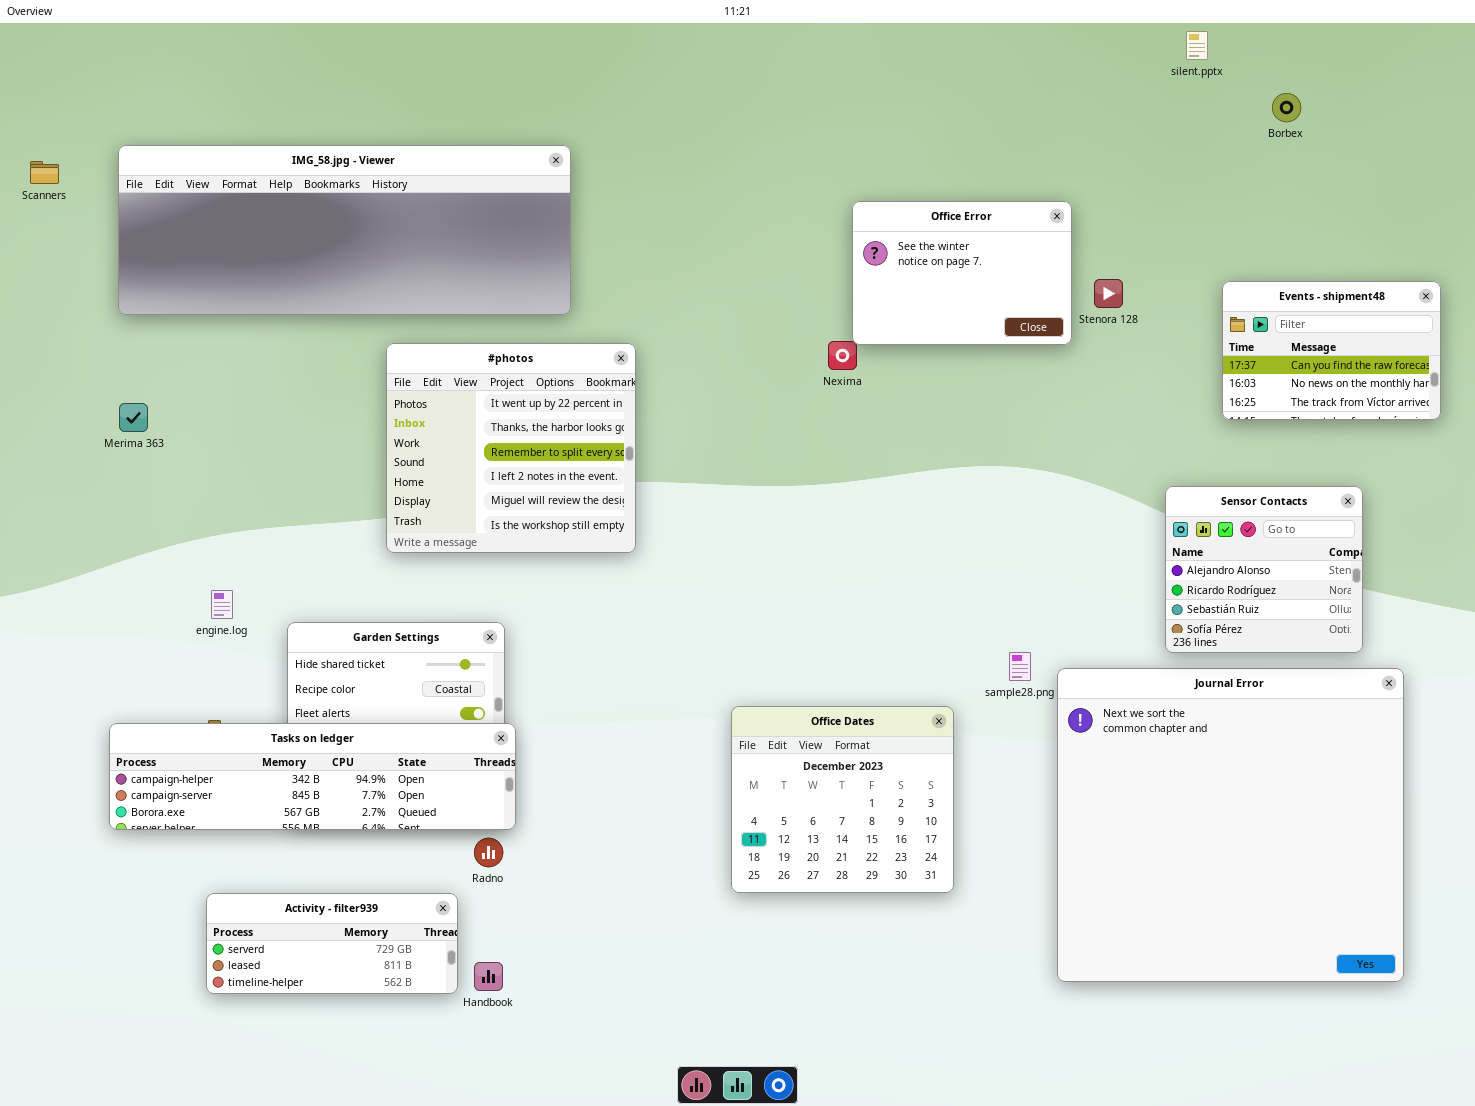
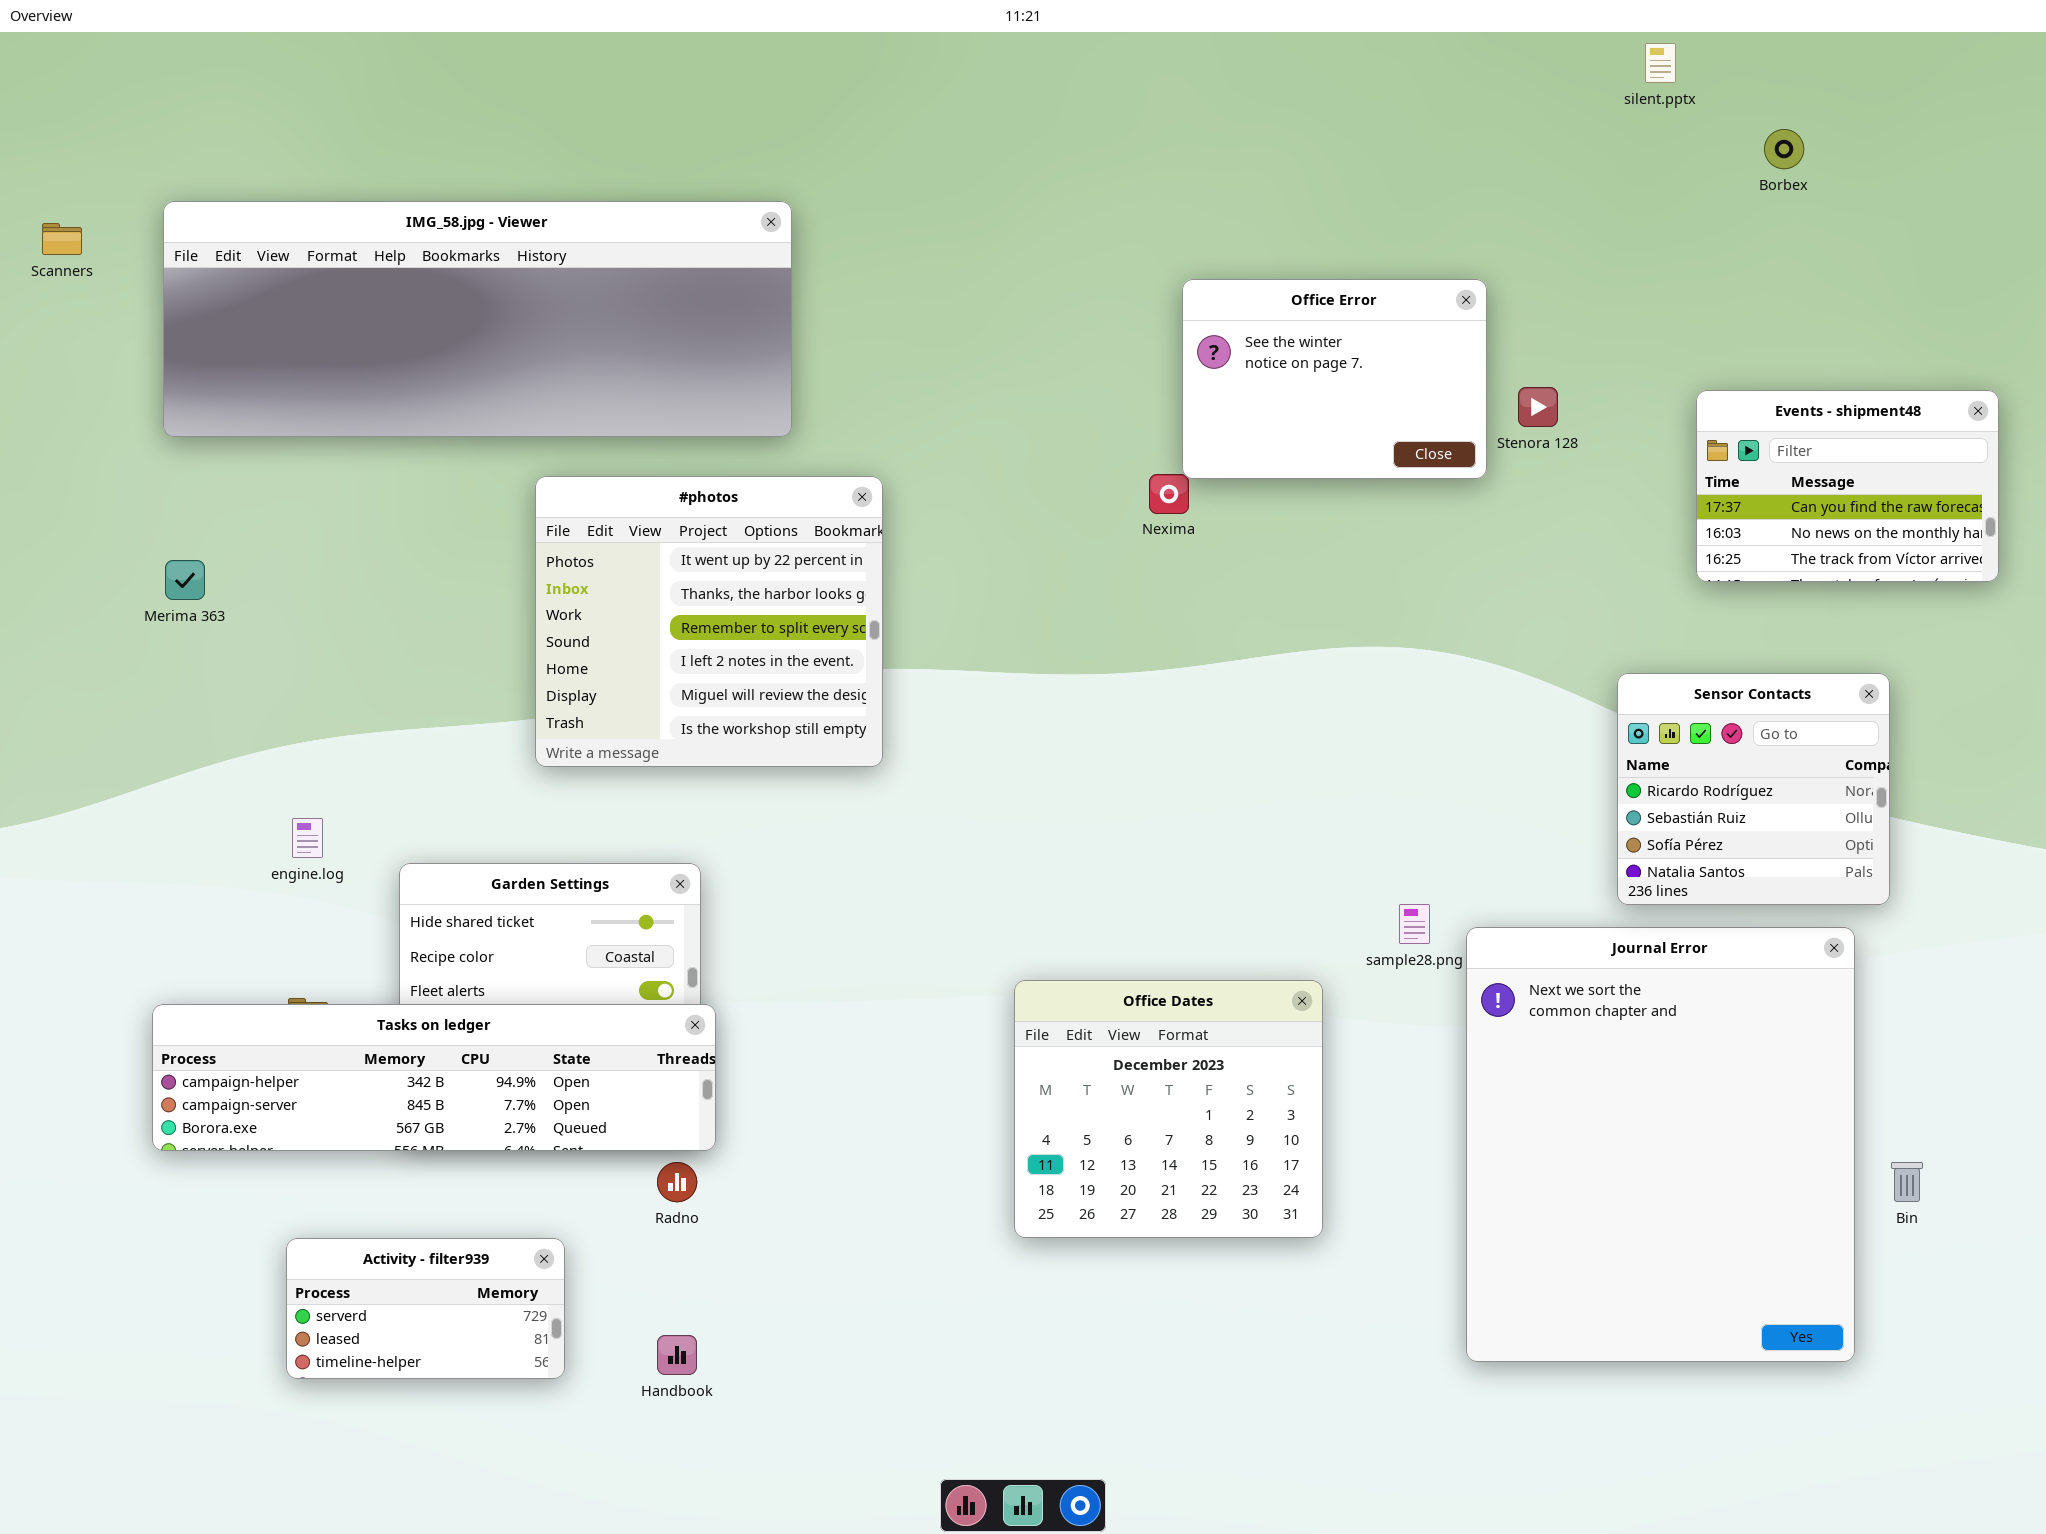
Sensor Contacts: [1165,486,1363,653] -> [1617,673,1890,905], scrolled down 1 row
Journal Error: [1057,668,1404,982] -> [1466,927,1855,1362], resized
Activity - filter939: [206,893,458,994] -> [286,1238,565,1379], resized

